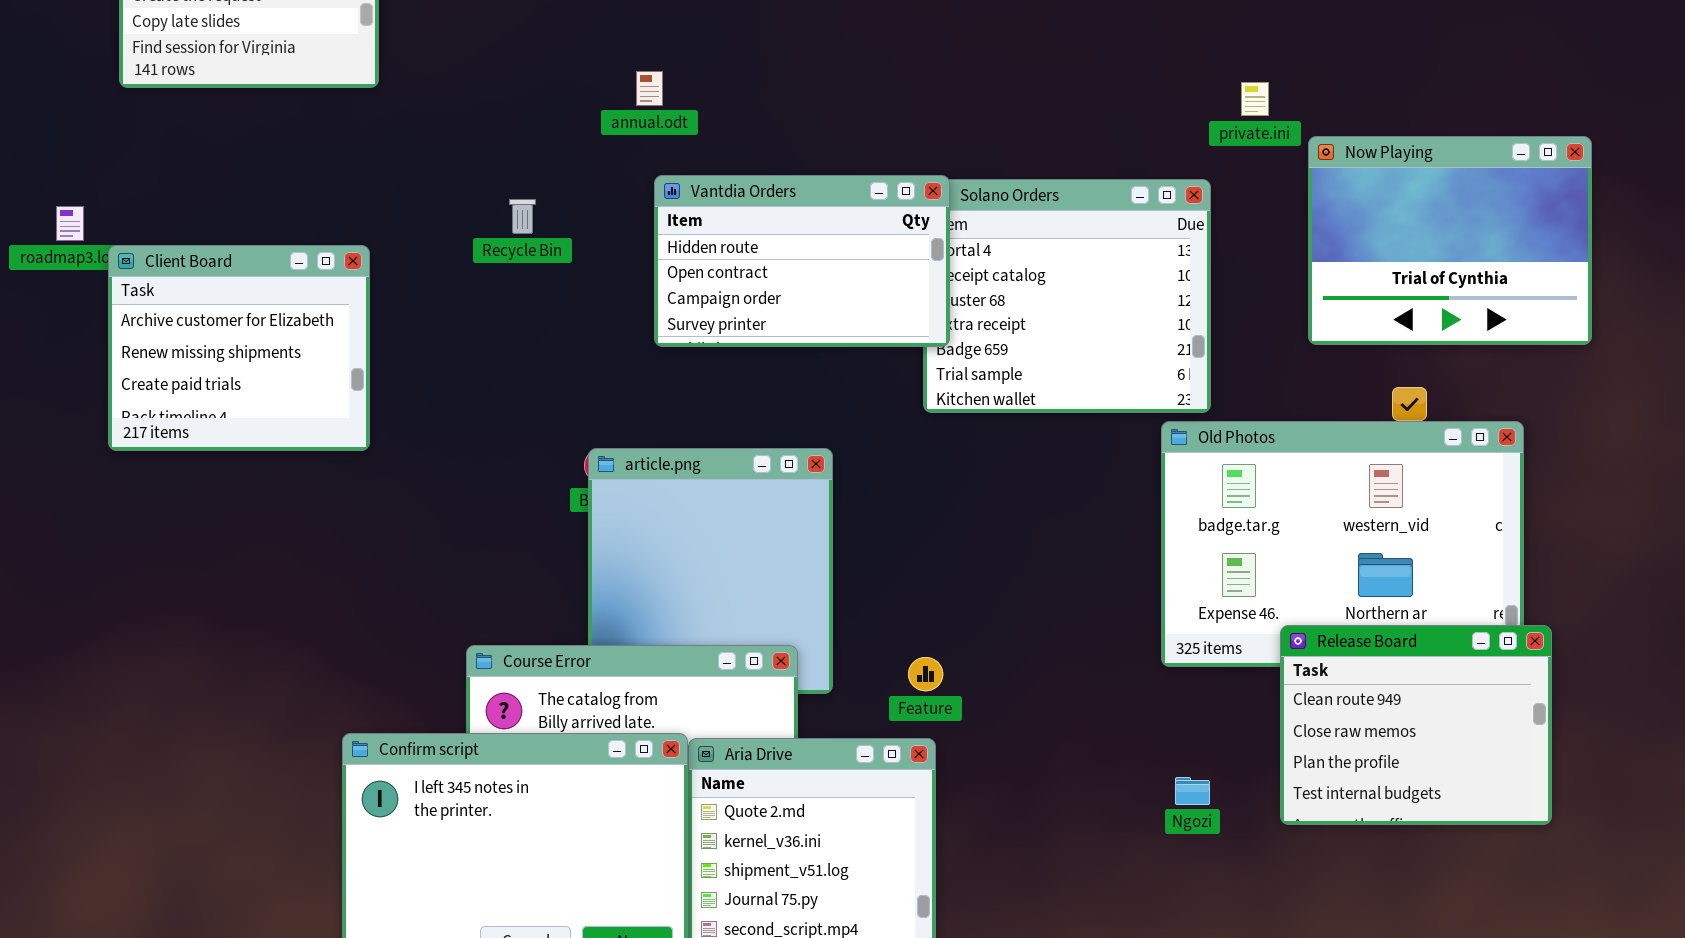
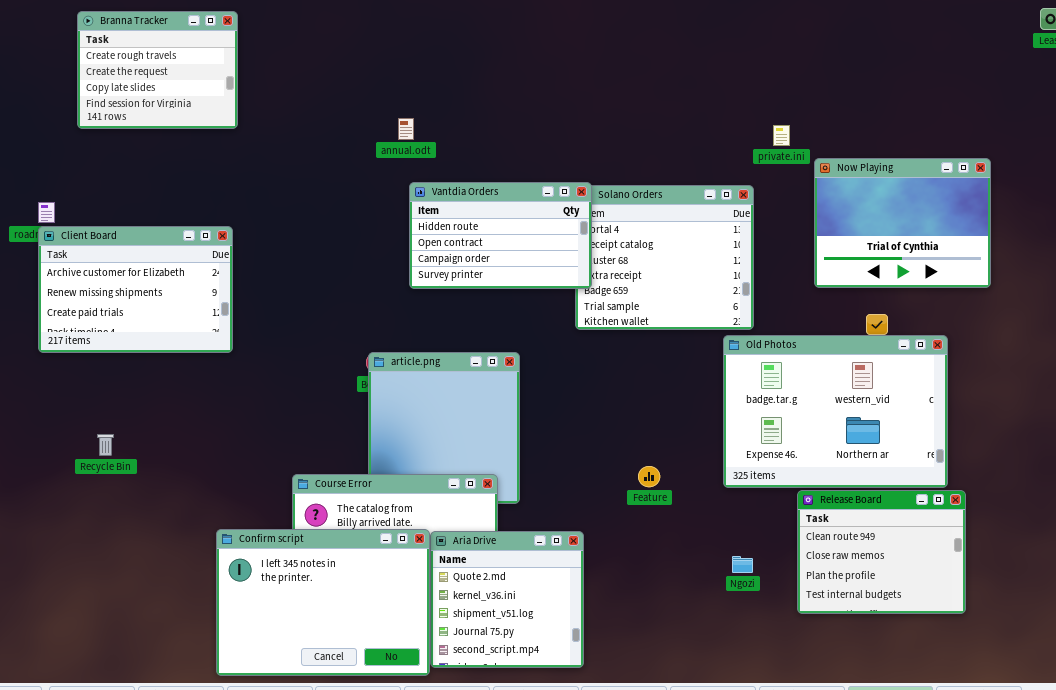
Recycle Bin: [509,199,536,234] -> [97,434,114,456], moved
Client Board: [108,245,370,451] -> [38,226,233,353], resized
Release Board: [1280,625,1552,825] -> [797,490,966,614], moved
Feature: [908,657,943,691] -> [638,466,660,487], moved

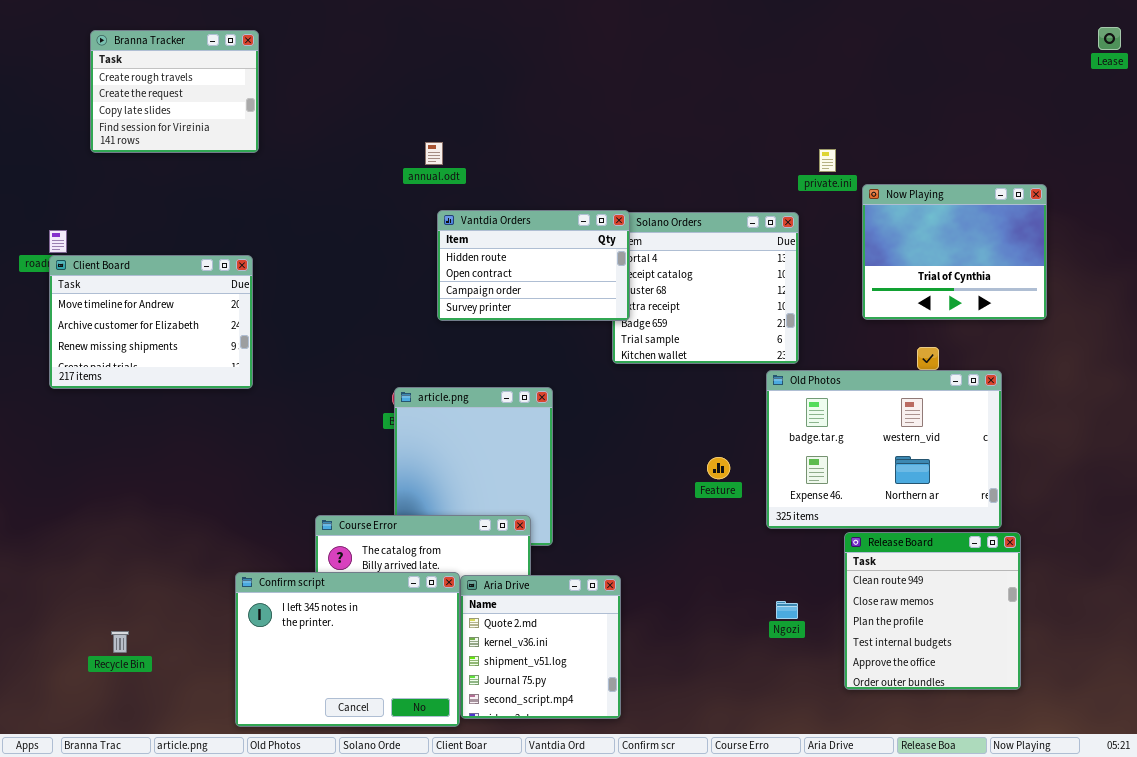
Client Board: [38,226,233,353] -> [49,255,253,389], scrolled up 1 row
Recycle Bin: [97,434,114,456] -> [111,631,129,653], moved
Feature: [638,466,660,487] -> [707,457,730,479], moved
Release Board: [797,490,966,614] -> [844,532,1021,690], resized

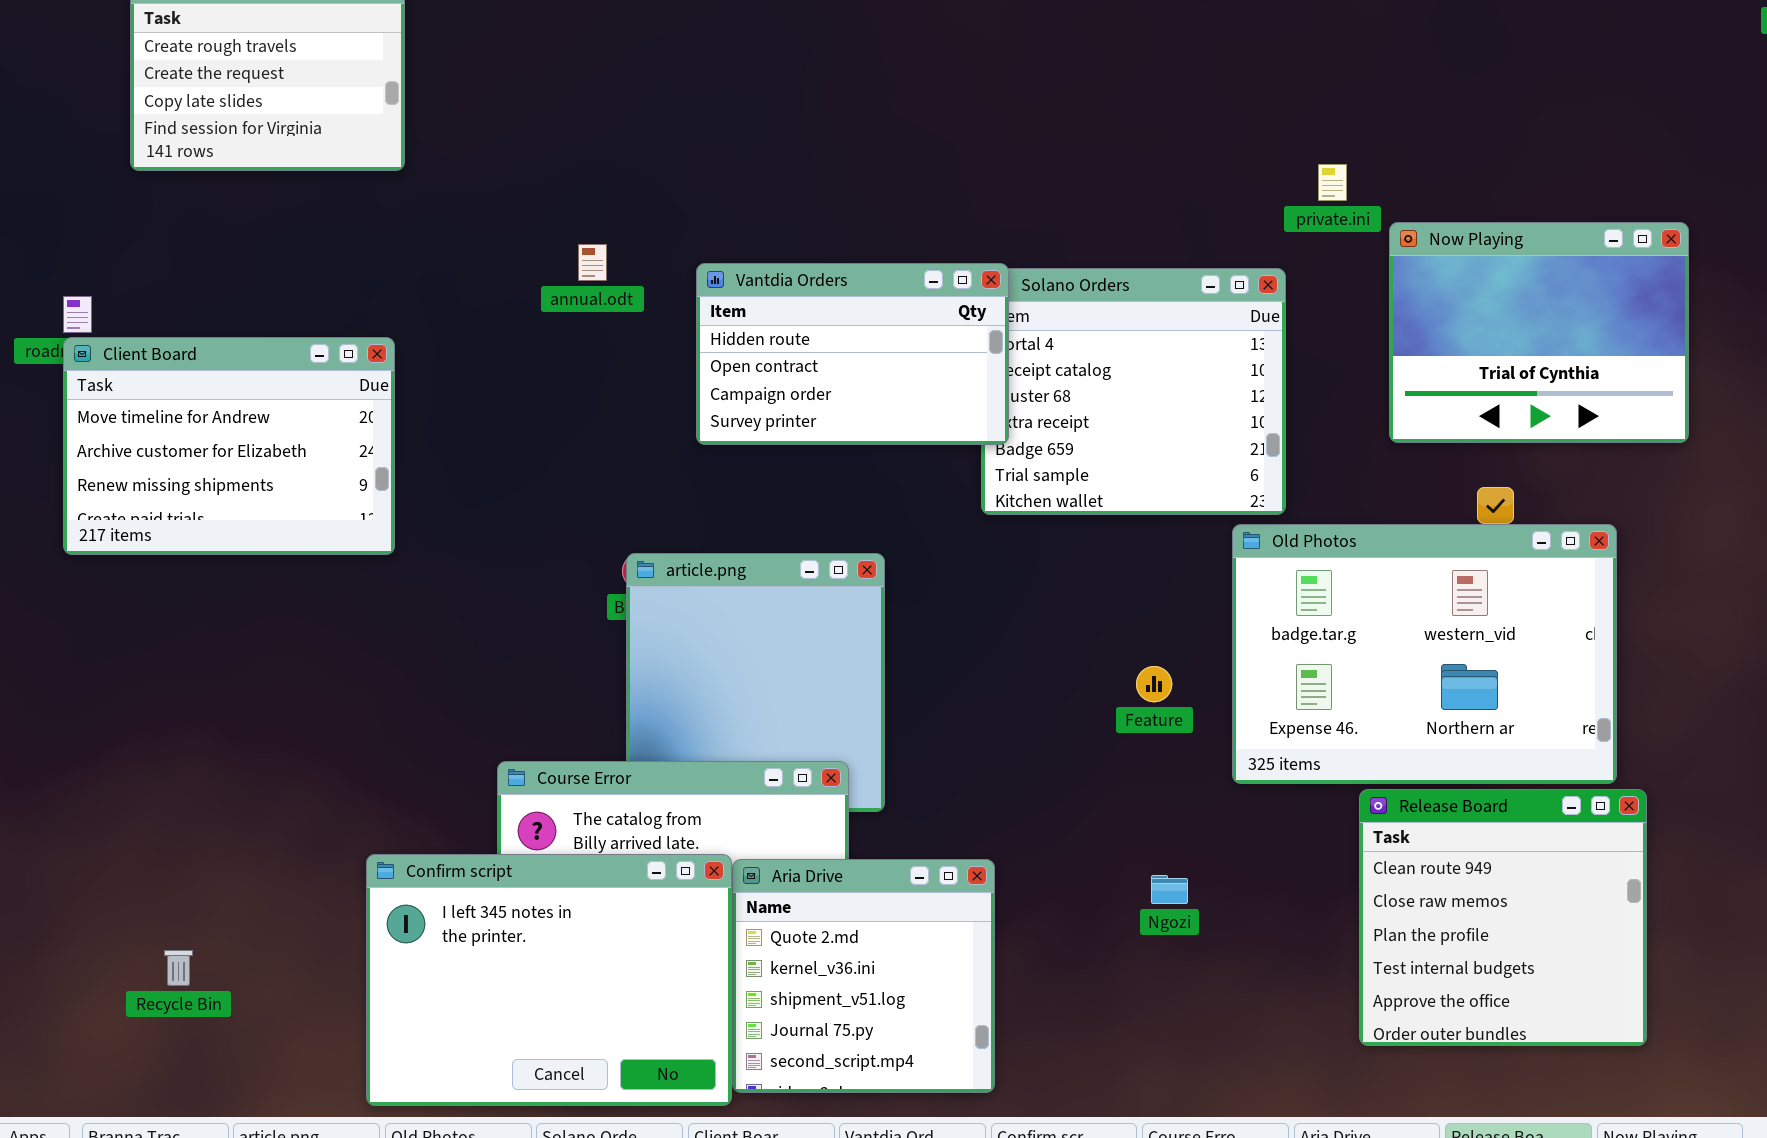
annual.odt: [425,142,443,165] -> [578,244,607,281], moved
Ngozi: [776,601,798,619] -> [1151,875,1188,904], moved

